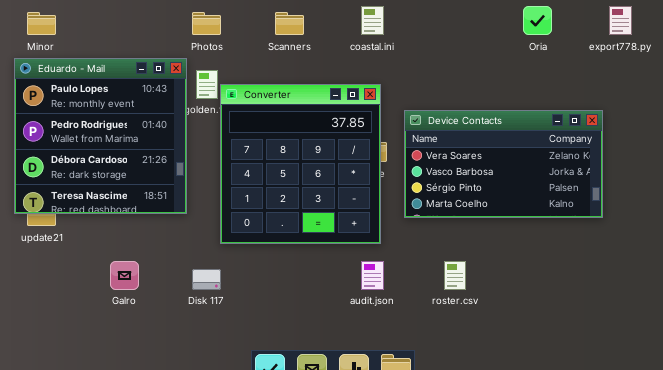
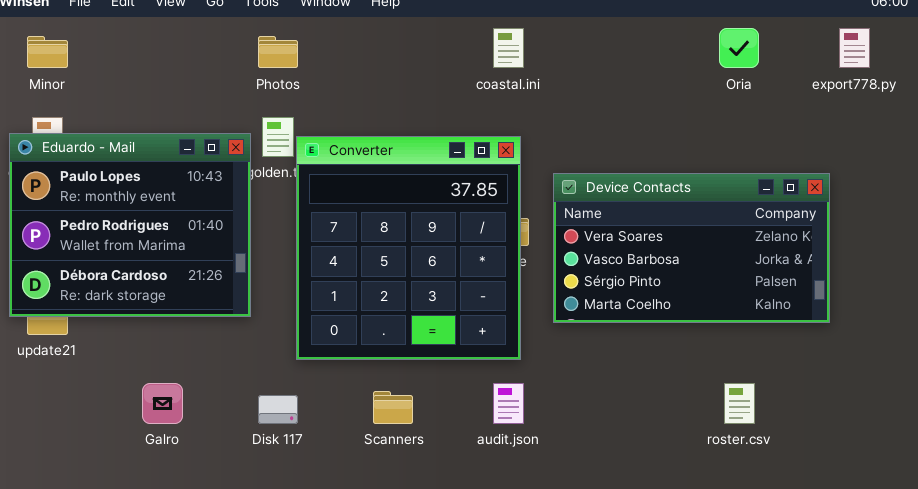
Scanners: [275,12,304,35] -> [373,391,413,424], moved
Eduardo - Mail: [14,58,187,214] -> [9,133,251,317], resized
roster.csv: [444,261,466,290] -> [724,383,755,424], moved

